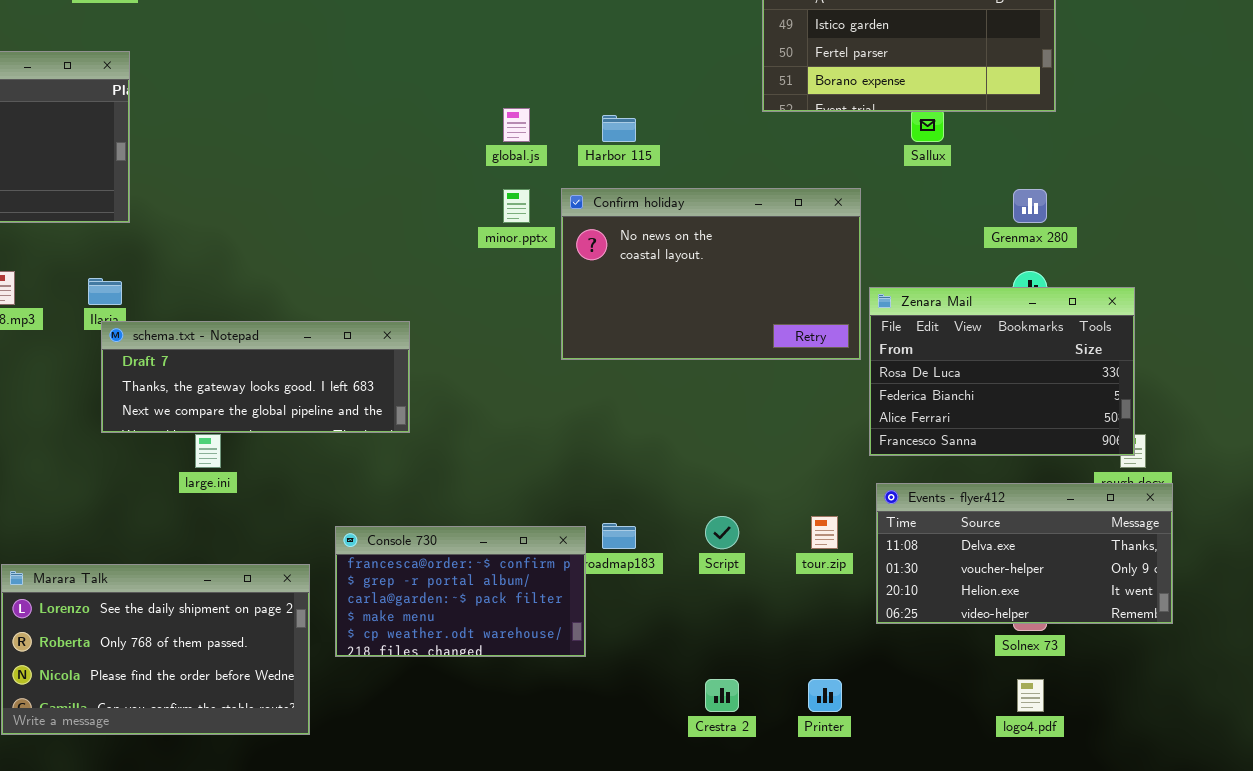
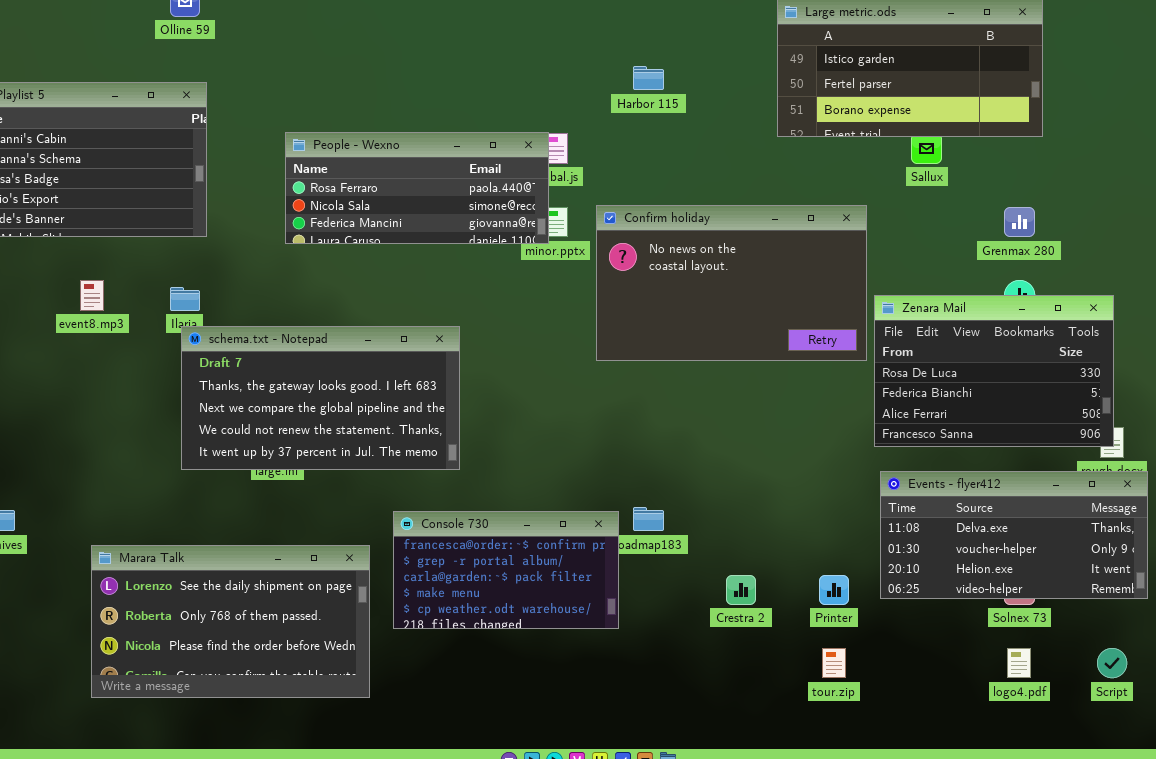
People - Wexno: none -> [285,132,549,244], opened
Harbor 115: [602,115,636,142] -> [633,66,664,90], moved
schema.txt - Notepad: [101,321,410,433] -> [181,326,460,470], resized
Script: [705,516,739,549] -> [1097,648,1127,678], moved
tour.zip: [811,516,838,549] -> [822,648,846,678], moved
Crestra 2: [705,679,739,712] -> [726,575,756,605], moved
Printer: [808,679,842,712] -> [819,575,849,605], moved

